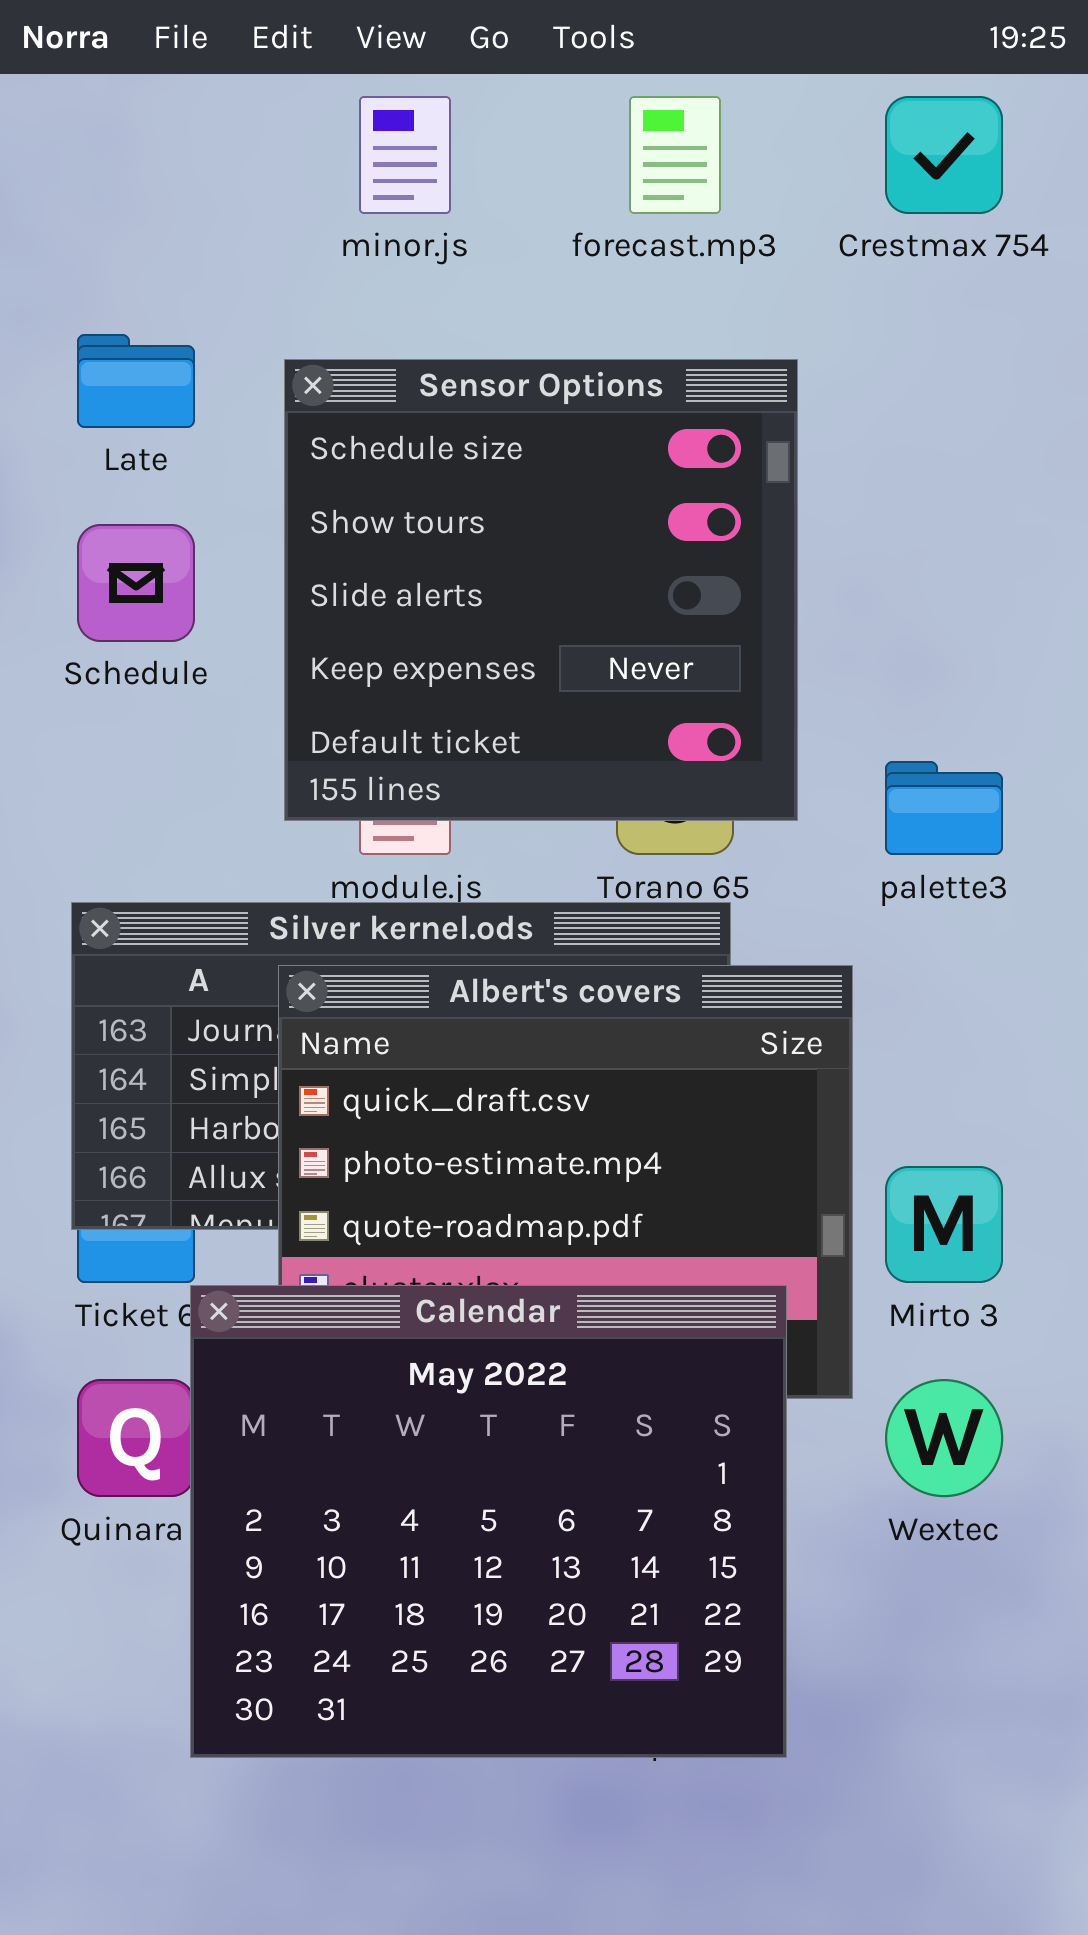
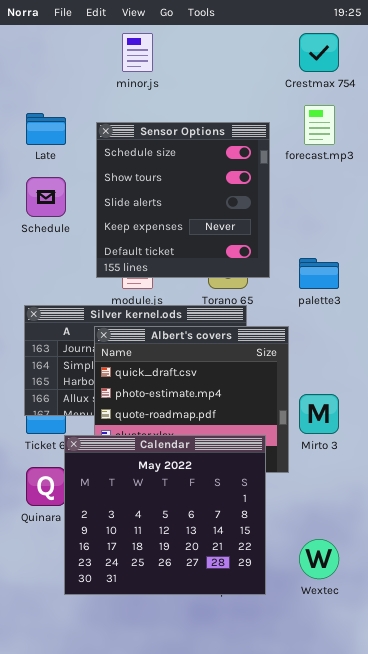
forecast.mp3: [629,96,721,214] -> [304,105,335,145], moved
Wextec: [885,1379,1003,1497] -> [299,539,339,579], moved

